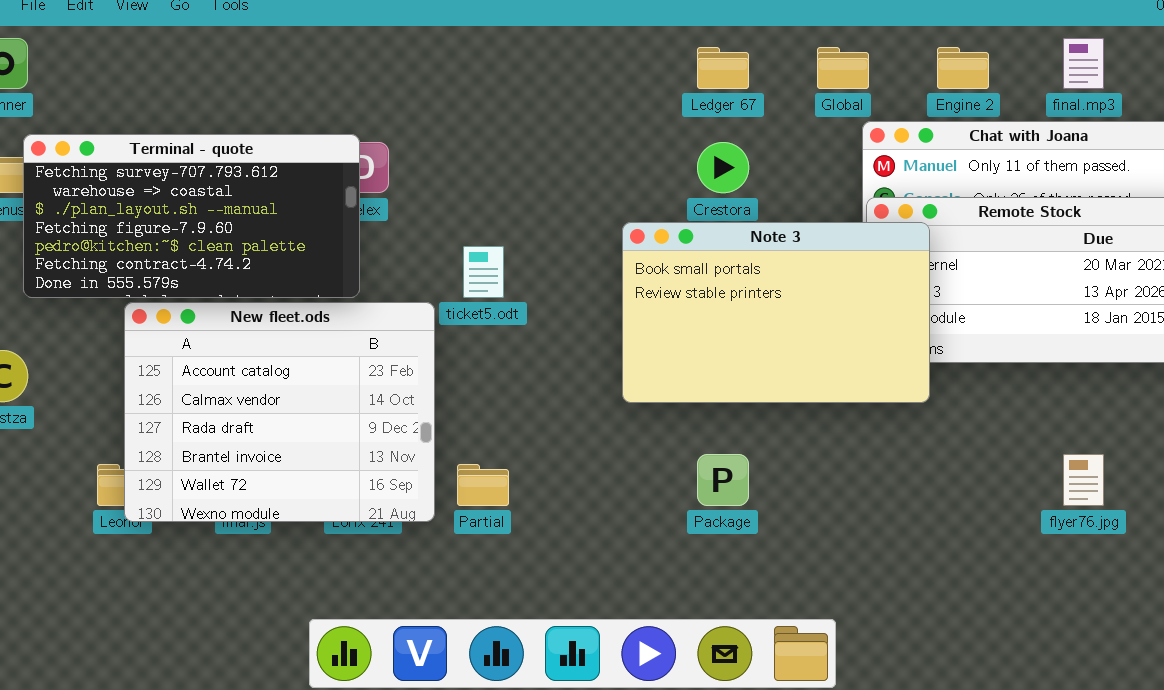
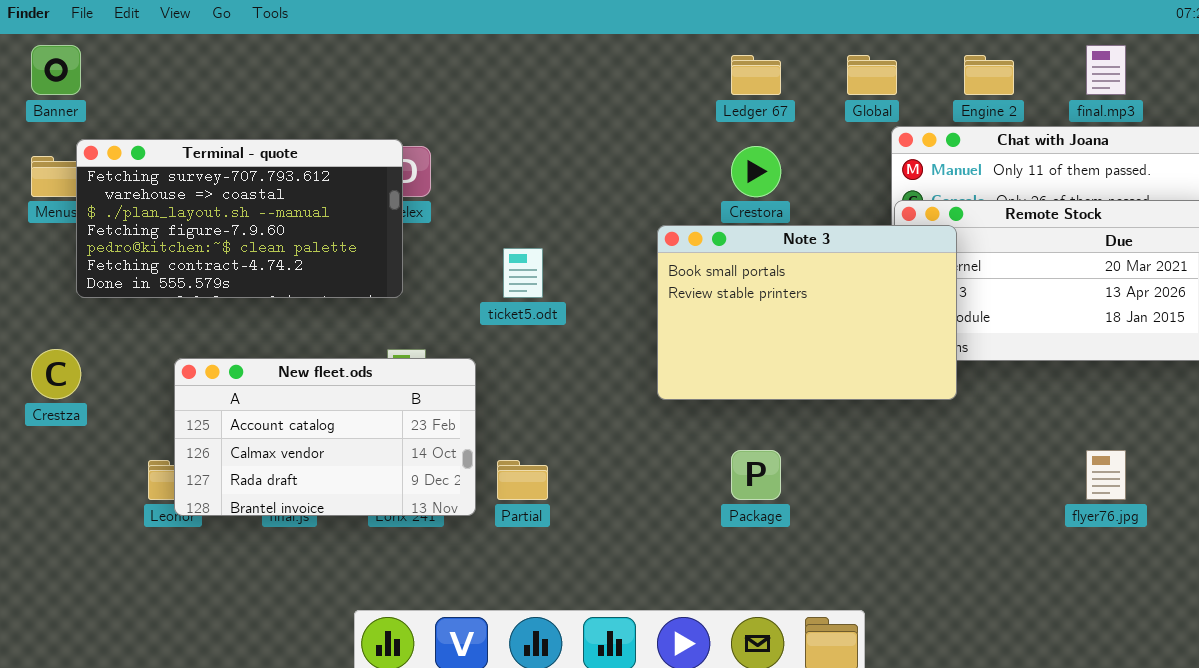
New fleet.ods: [124,302,435,522] -> [174,358,476,516], resized

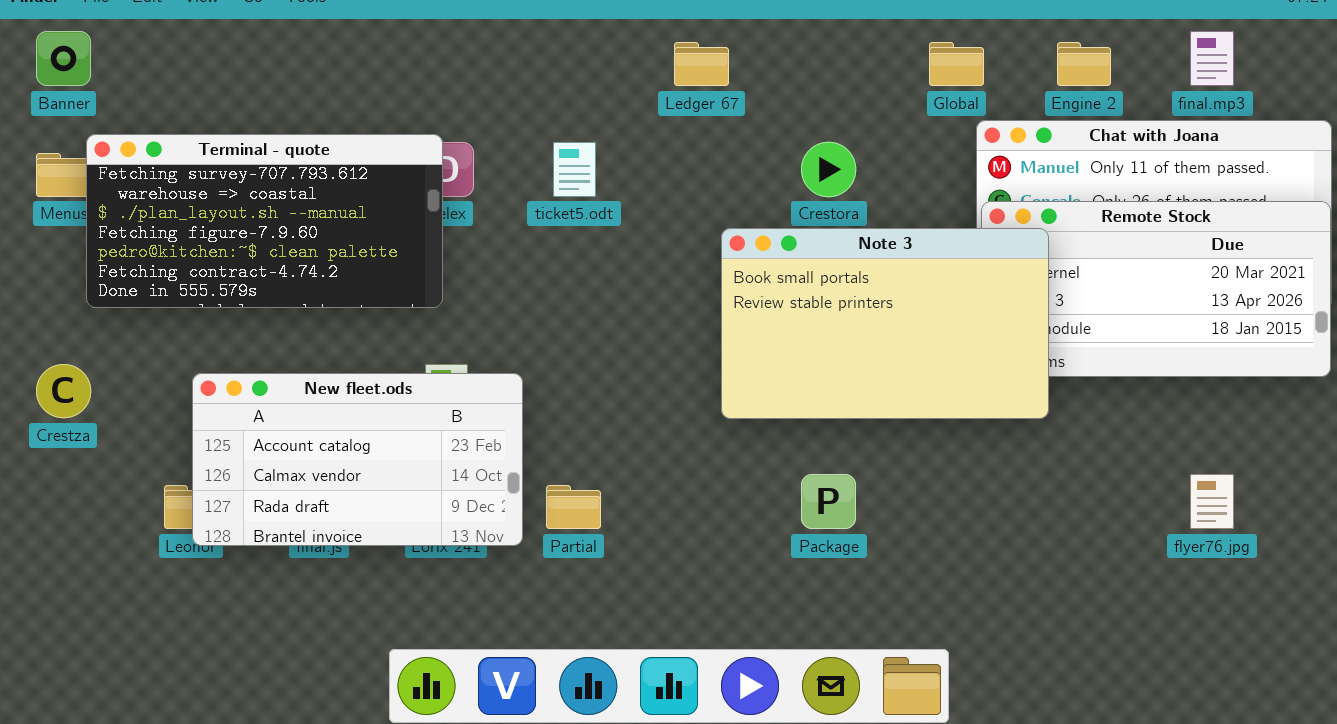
Ledger 67: [731,55,781,95] -> [674,42,729,86], moved
ticket5.odt: [503,248,543,298] -> [553,142,596,197], moved

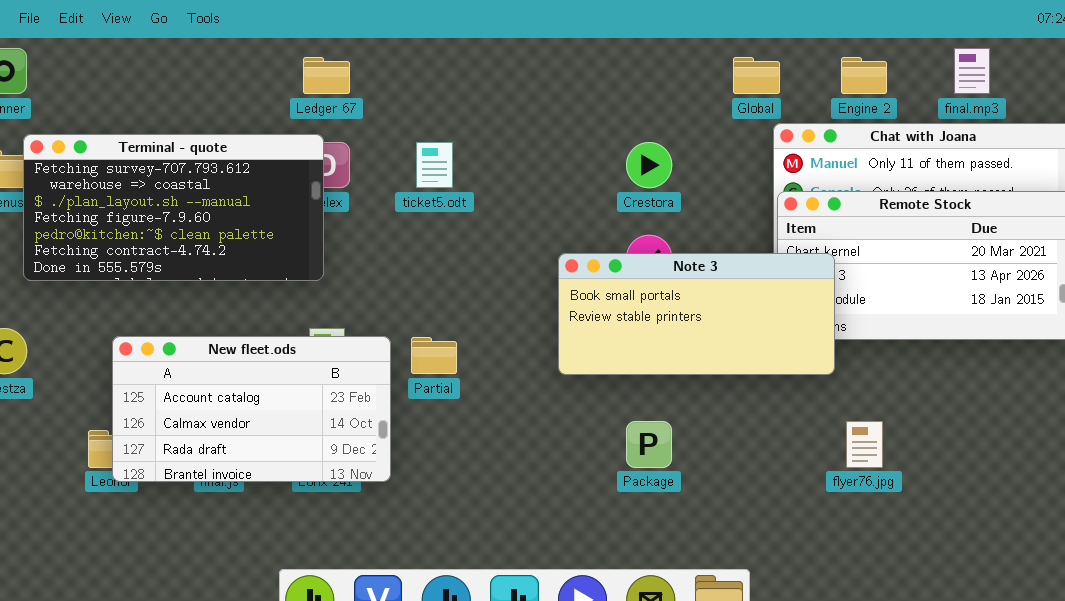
Ledger 67: [674,42,729,86] -> [303,57,350,94], moved
Note 3: [721,228,1049,419] -> [558,253,835,375], resized
flyer76.jpg: [1190,474,1234,529] -> [846,421,883,468], moved
Partial: [546,485,601,529] -> [411,337,457,374], moved

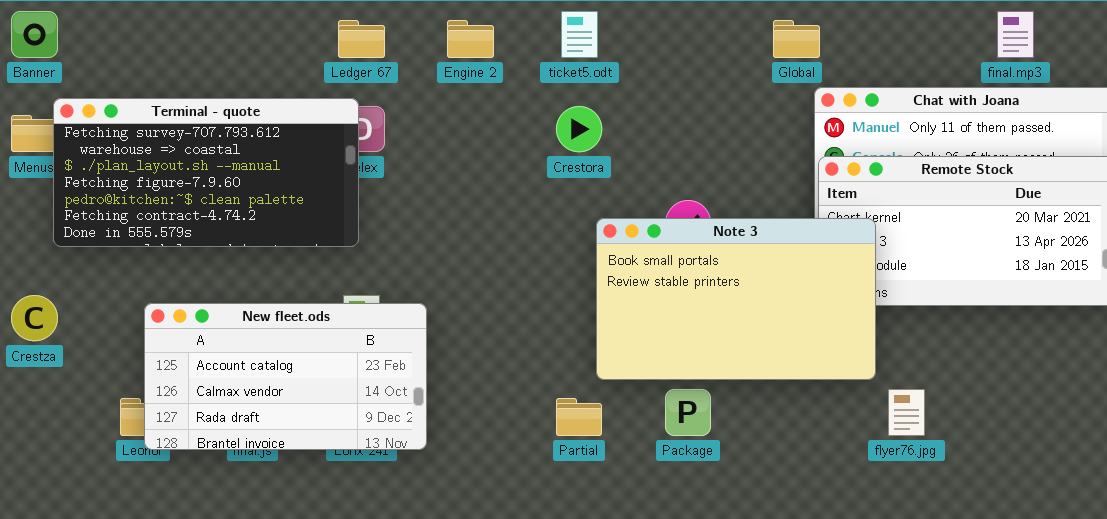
Engine 2: [841,57,887,94] -> [447,20,494,58], moved
ticket5.odt: [416,142,453,188] -> [561,11,598,58], moved
Crestora: [626,142,672,188] -> [556,106,602,152], moved
Note 3: [558,253,835,375] -> [596,218,876,380], resized
Partial: [411,337,457,374] -> [556,398,602,436], moved

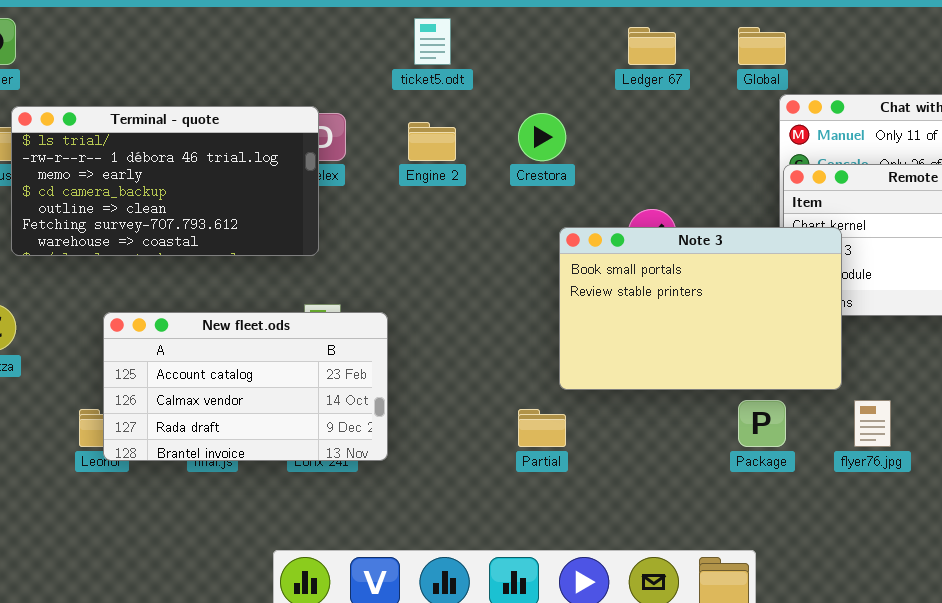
ticket5.odt: [561,11,598,58] -> [414,18,451,65], moved
Ledger 67: [338,20,385,58] -> [628,27,676,65], moved
Engine 2: [447,20,494,58] -> [408,122,456,161], moved
Terminal - quote: [53,98,359,247] -> [11,106,319,256], scrolled up 5 rows
Package: [665,389,711,436] -> [738,400,786,447], moved

